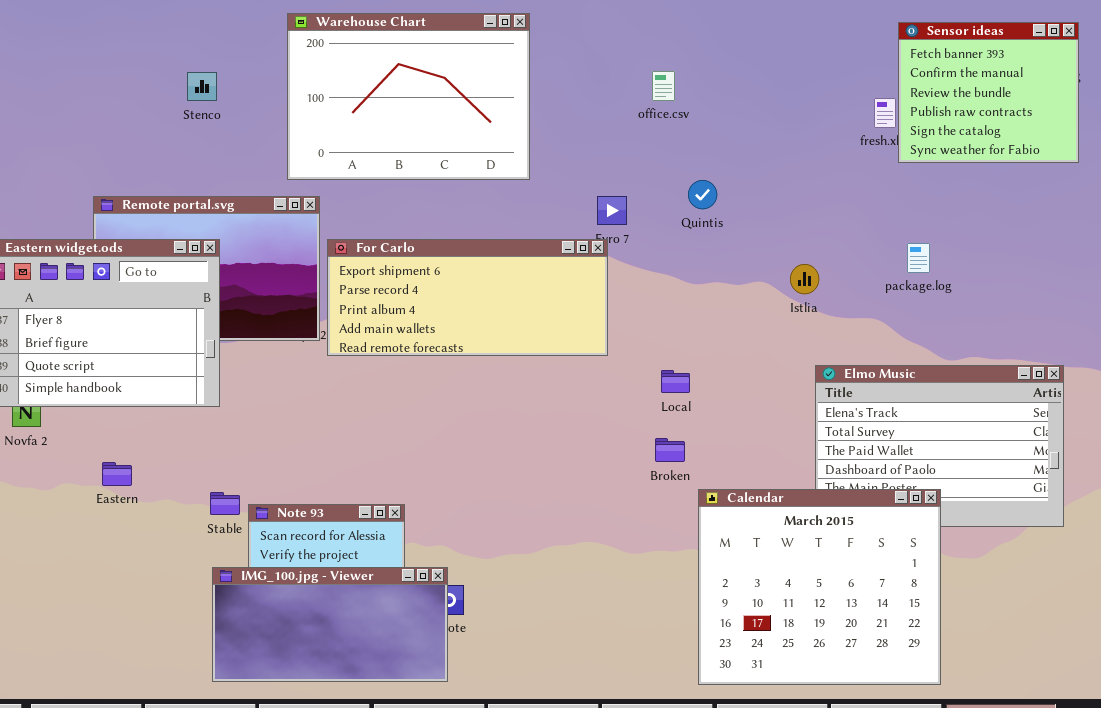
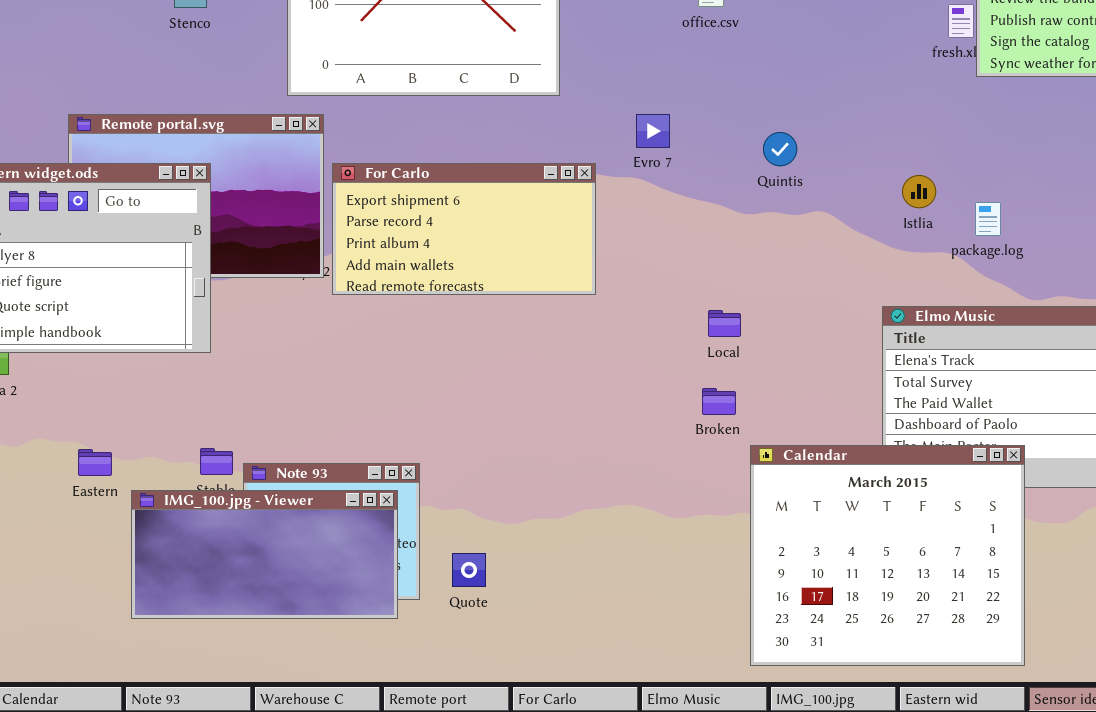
Quintis: [688,180,717,209] -> [763,132,797,166], moved
For Carlo: [327,239,608,356] -> [332,163,596,295], resized
package.log: [907,243,930,273] -> [975,202,1001,236], moved
Istlia: [790,264,819,294] -> [902,175,936,208], moved
Eastern: [102,462,132,486] -> [78,449,112,476], moved
IMG_100.jpg - Viewer: [212,567,448,682] -> [131,490,398,619], moved

